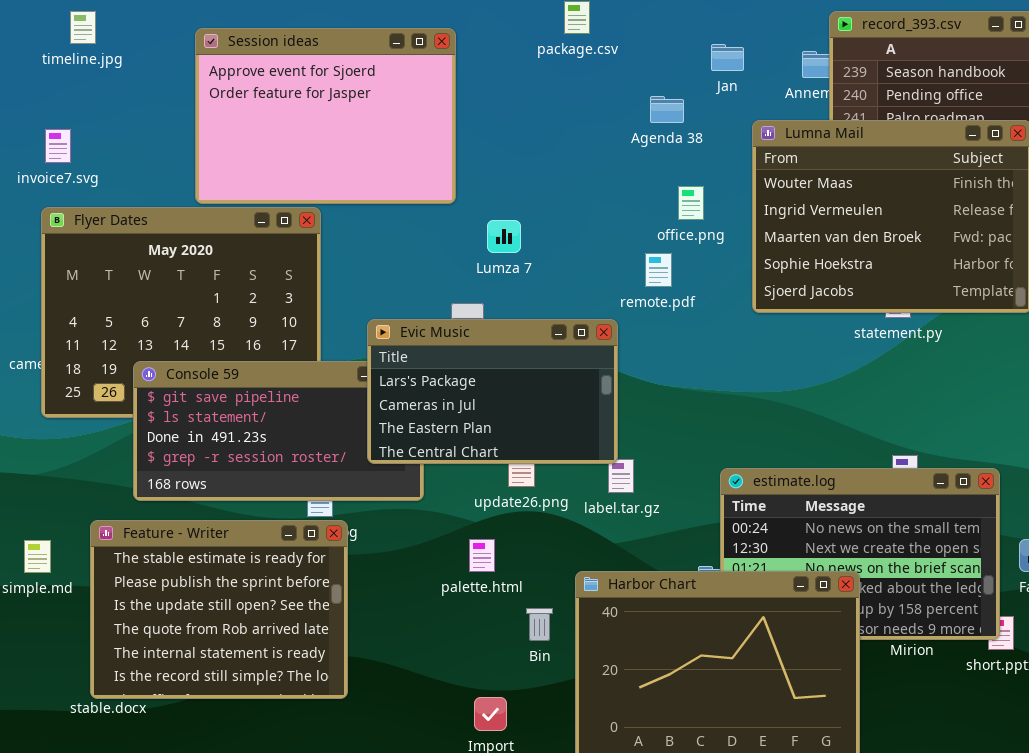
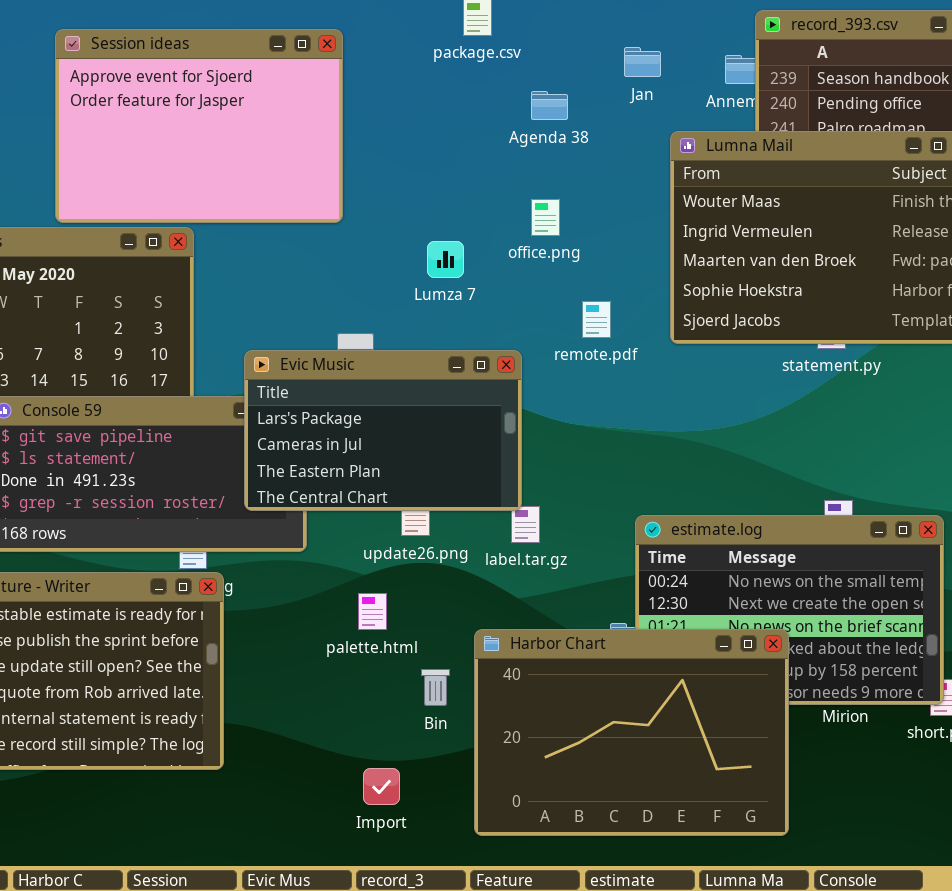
Agenda 38: [650,96,684,123] -> [531,91,568,120], moved
office.png: [678,186,704,220] -> [531,199,560,236], moved
Lumza 7: [487,220,521,253] -> [427,241,464,278], moved
remote.pdf: [645,253,672,287] -> [582,301,611,338], moved

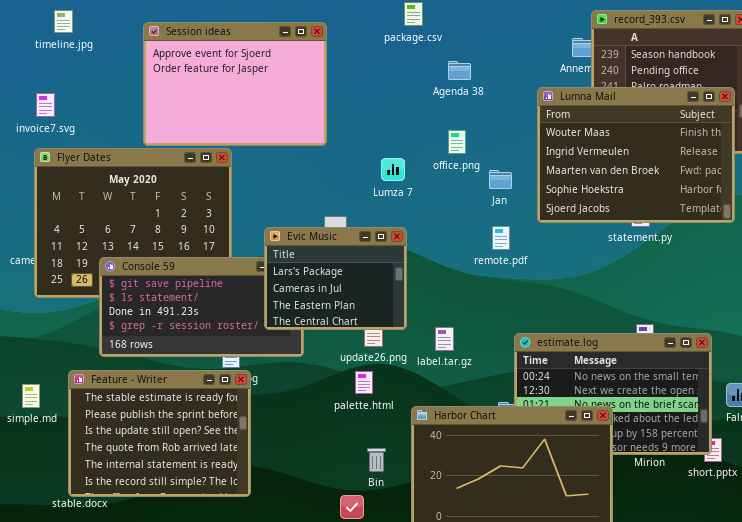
Jan: [624,47,661,77] -> [489,170,512,189], moved
remote.pdf: [582,301,611,338] -> [492,226,510,250], moved
Evic Music: [244,350,522,511] -> [264,227,407,330], resized
palette.html: [358,593,387,630] -> [355,371,373,394], moved
Bin: [421,669,450,706] -> [367,448,386,472], moved

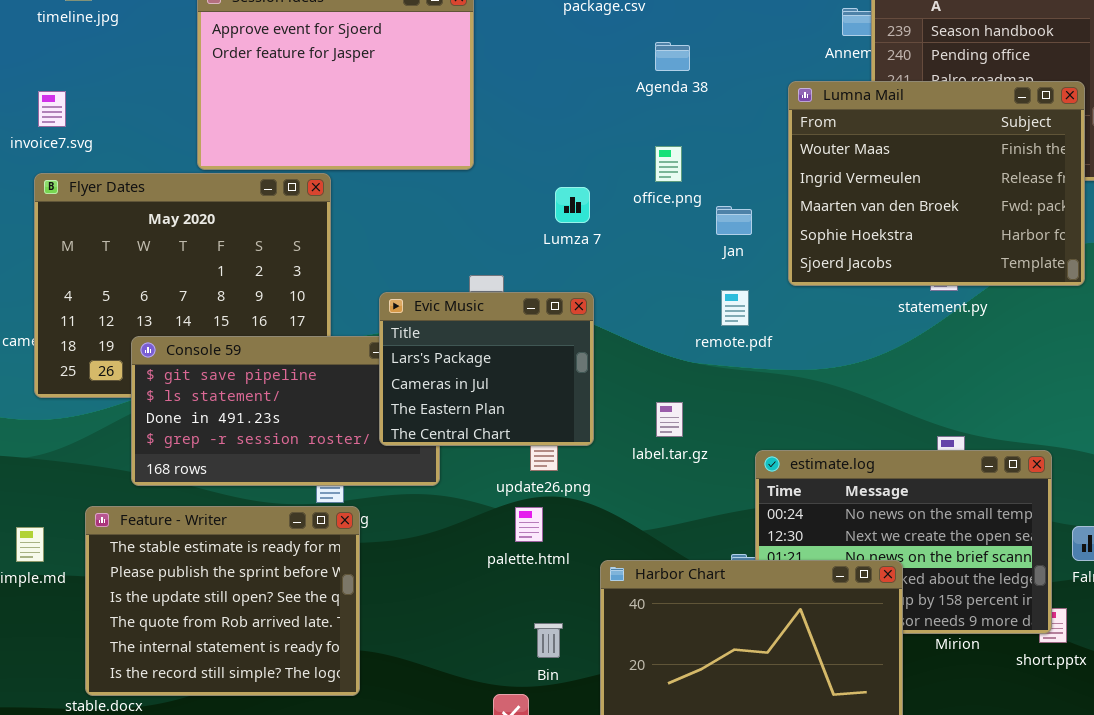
label.tar.gz: [435,327,454,351] -> [656,402,683,437], moved

